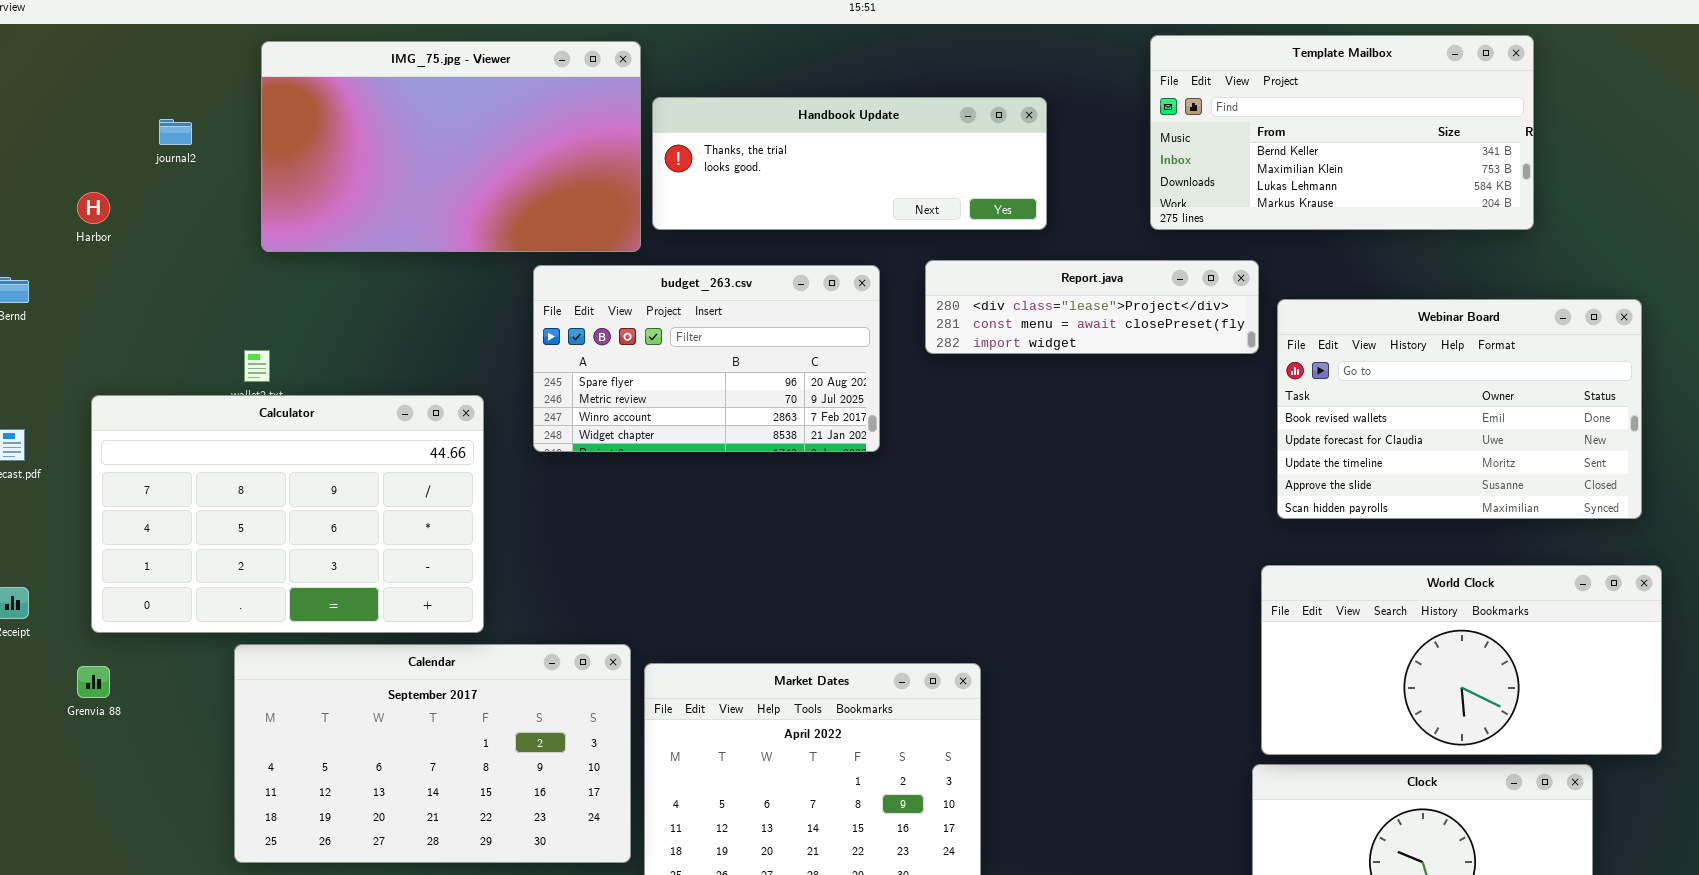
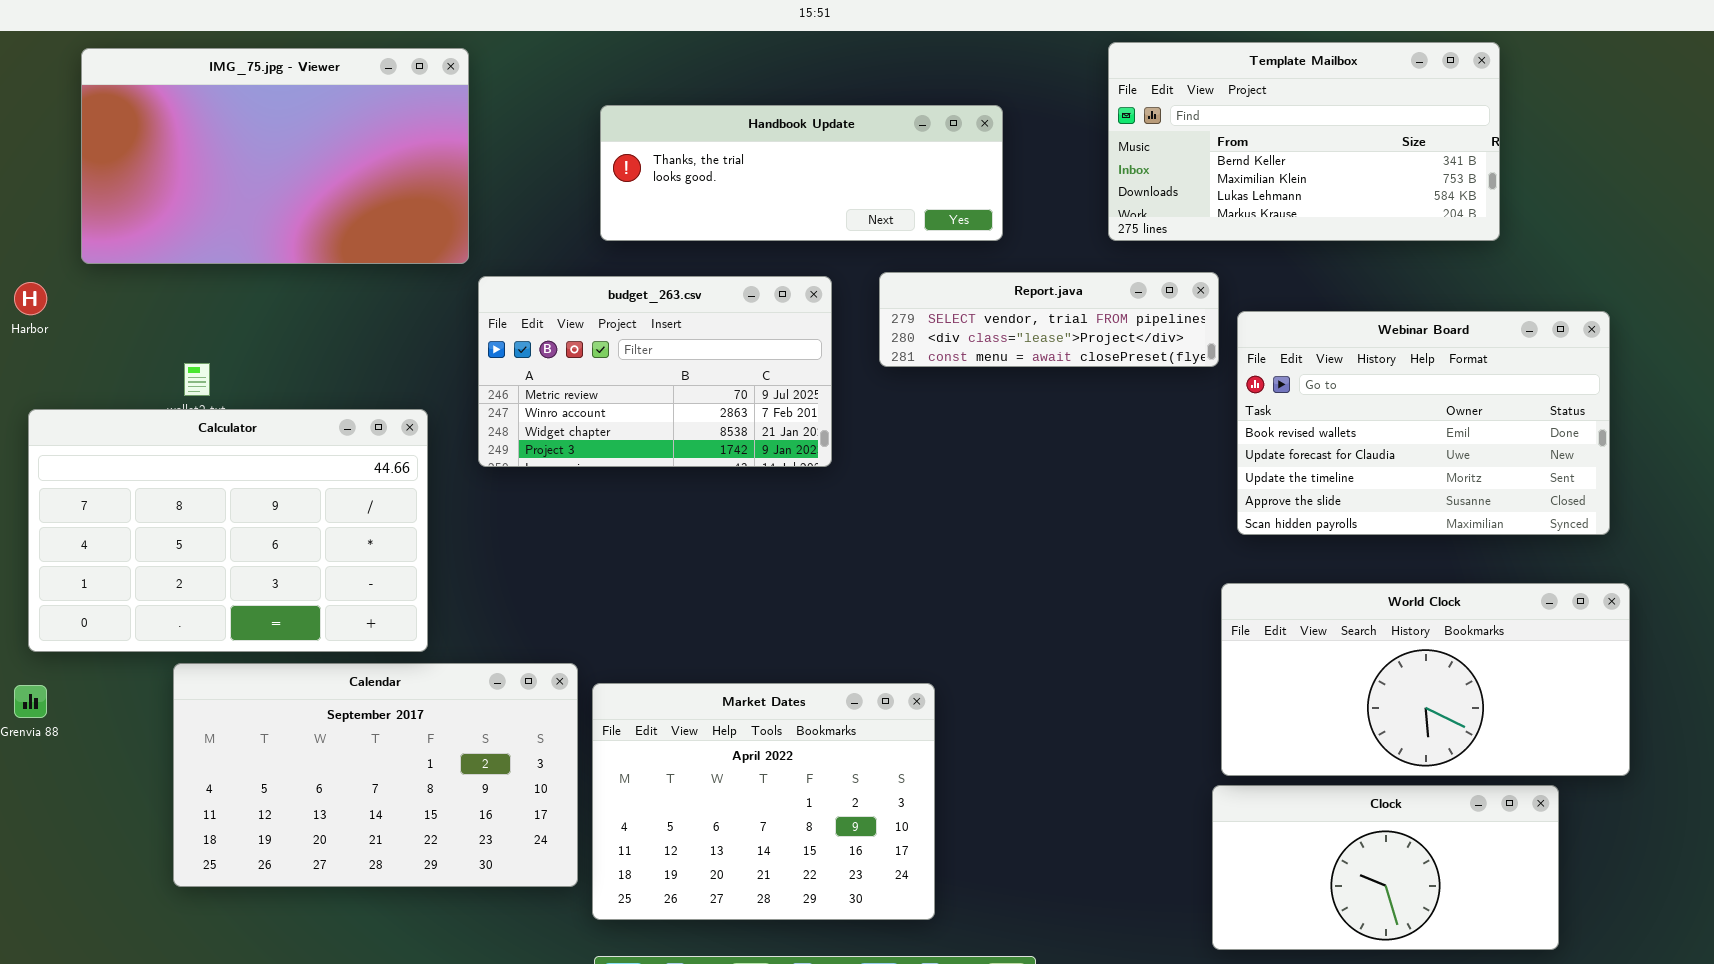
IMG_75.jpg - Viewer: [261,41,641,252] -> [81,48,469,264], moved
Harbor: [77,192,110,224] -> [14,282,47,315], moved
Report.java: [925,260,1259,354] -> [879,272,1219,367], scrolled up 1 row
budget_263.csv: [533,265,880,452] -> [478,276,832,467], scrolled down 1 row

